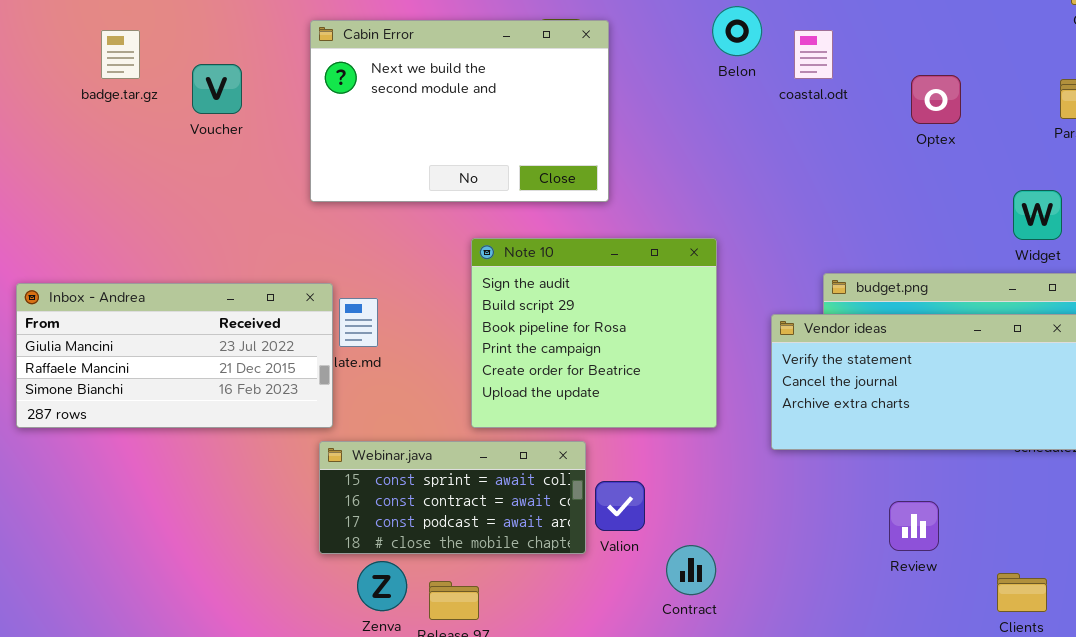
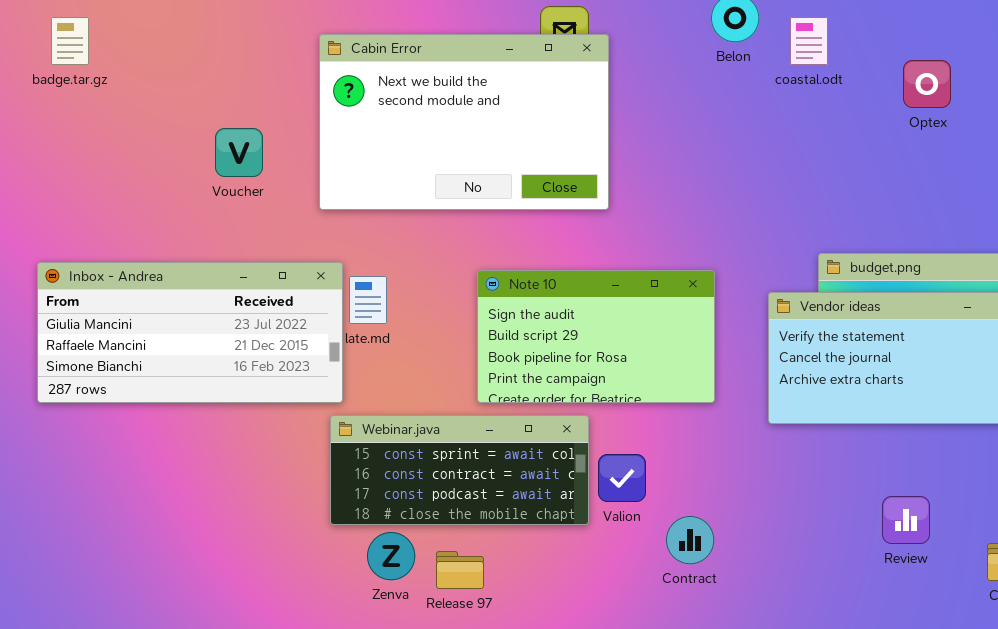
Cabin Error: [310,20,609,202] -> [319,34,609,210], moved
badge.tar.gz: [101,30,140,79] -> [51,17,89,65], moved
Voucher: [192,64,242,114] -> [215,128,263,177], moved
Note 10: [471,238,717,428] -> [477,270,715,403], resized
Review: [889,501,939,551] -> [882,496,930,544], moved

